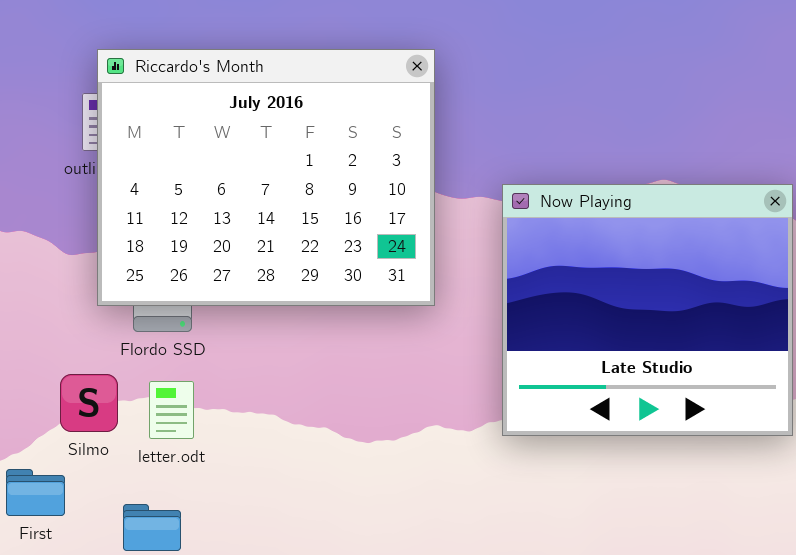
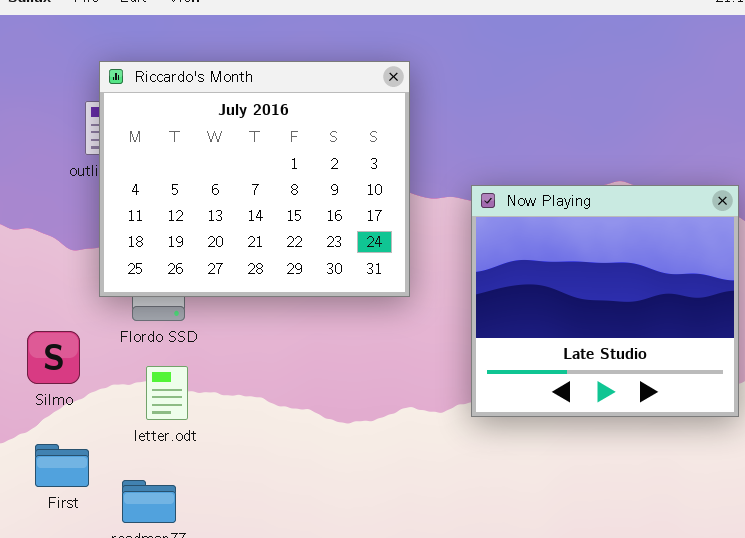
Silmo: [60,374,118,432] -> [27,331,80,384], moved
First: [6,469,65,516] -> [35,444,89,487], moved

